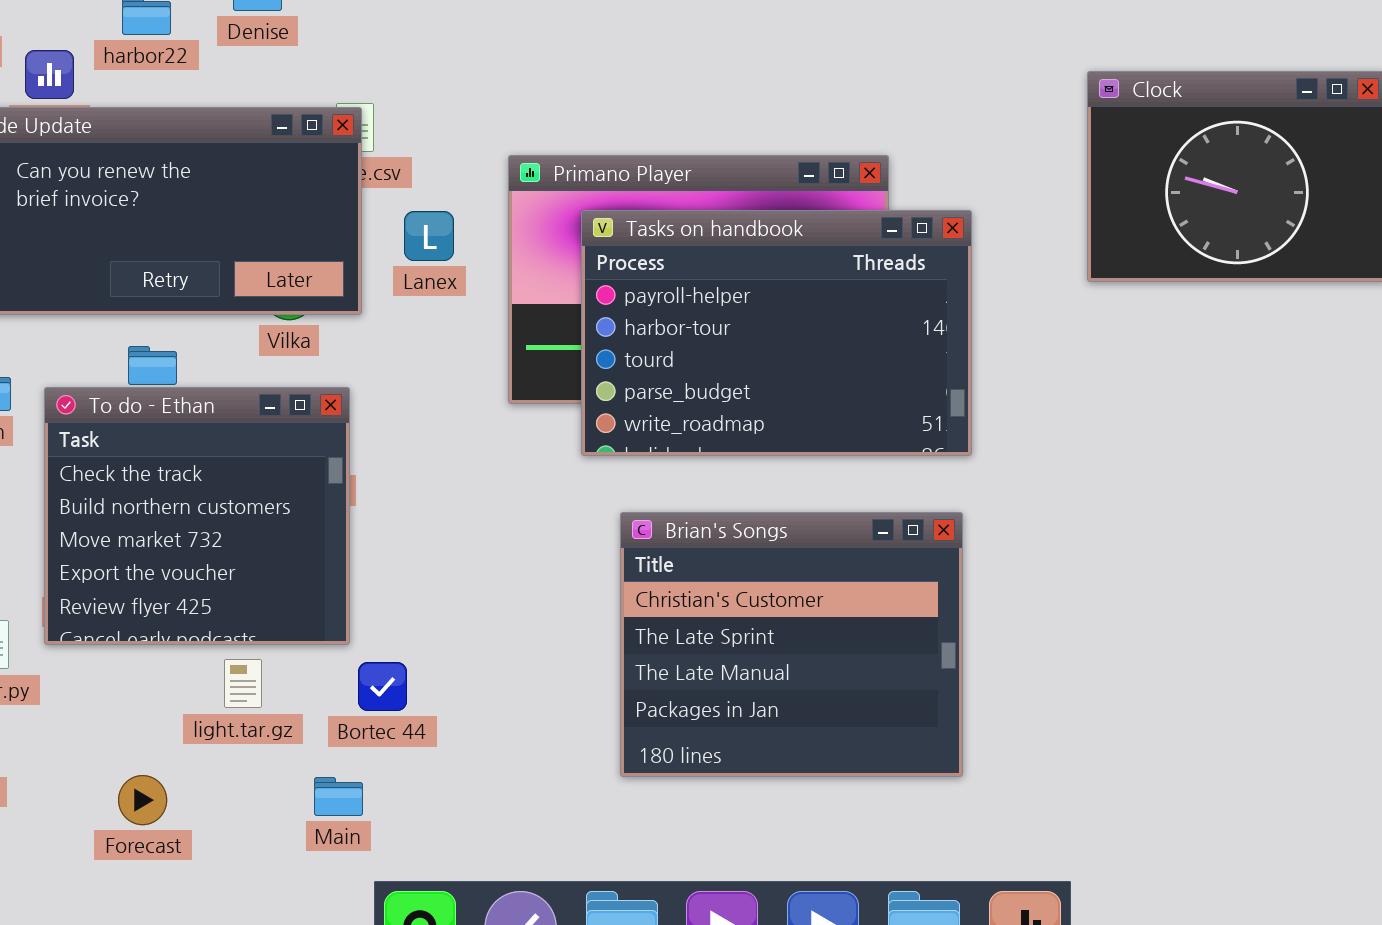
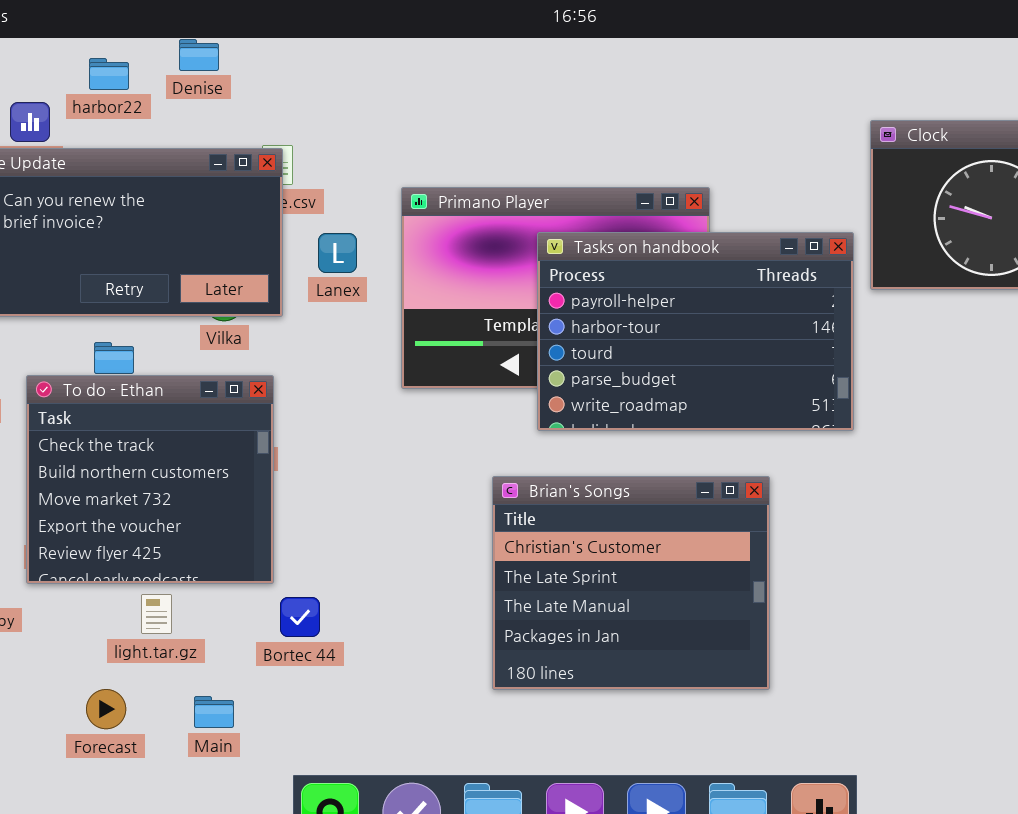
Tasks on handbook: [581,210,972,456] -> [537,232,854,431], moved
light.tar.gz: [224,659,262,708] -> [141,594,172,634], moved
Main: [314,777,363,816] -> [194,696,234,728], moved

